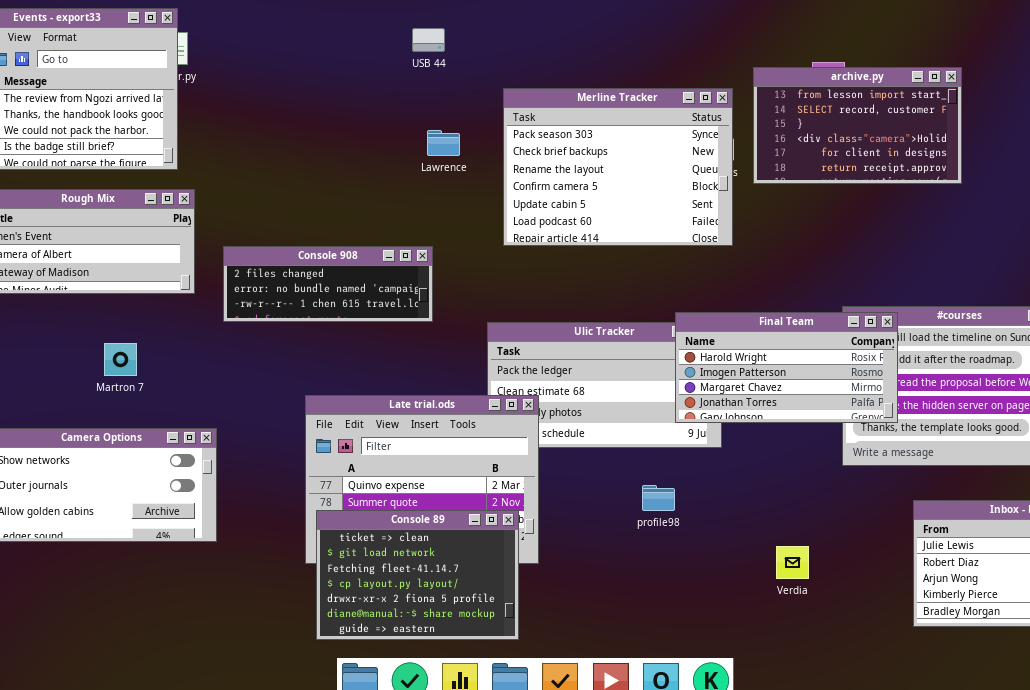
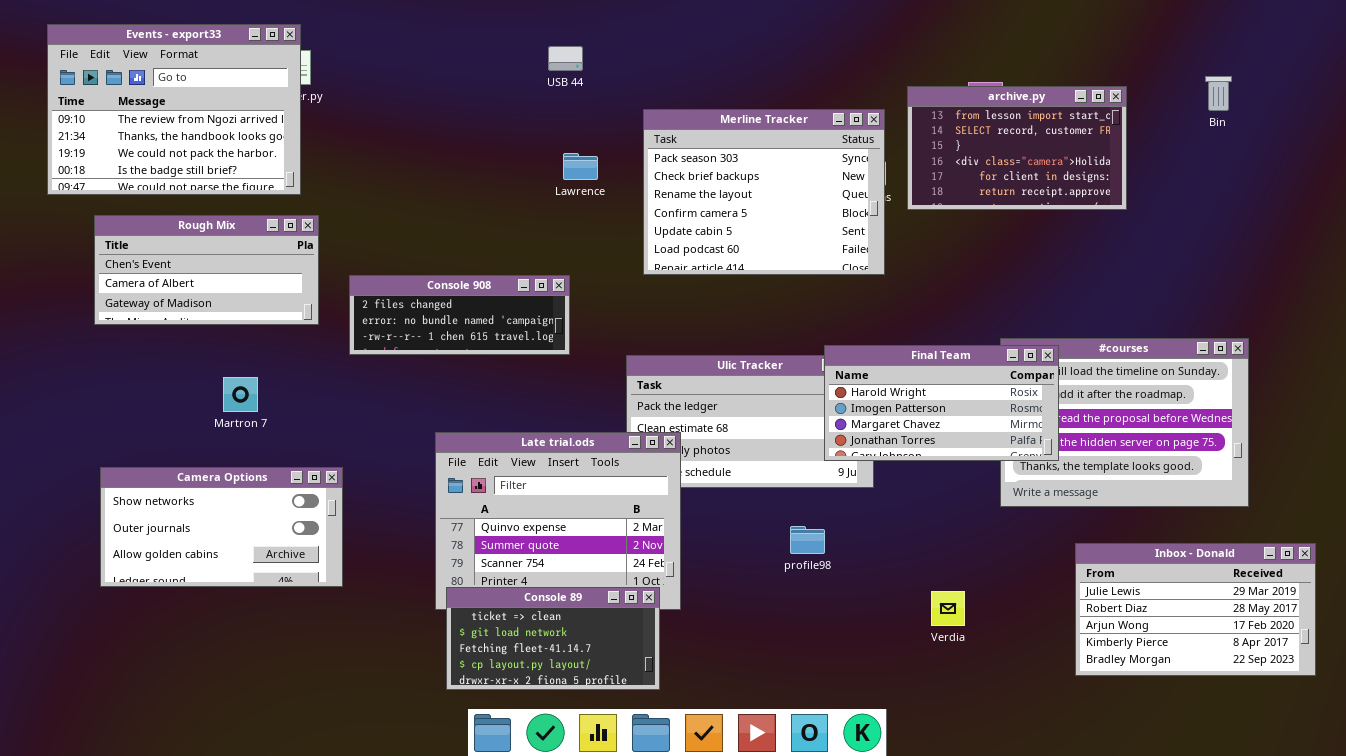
Console 89: [316,510,519,640] -> [446,587,660,690], resized

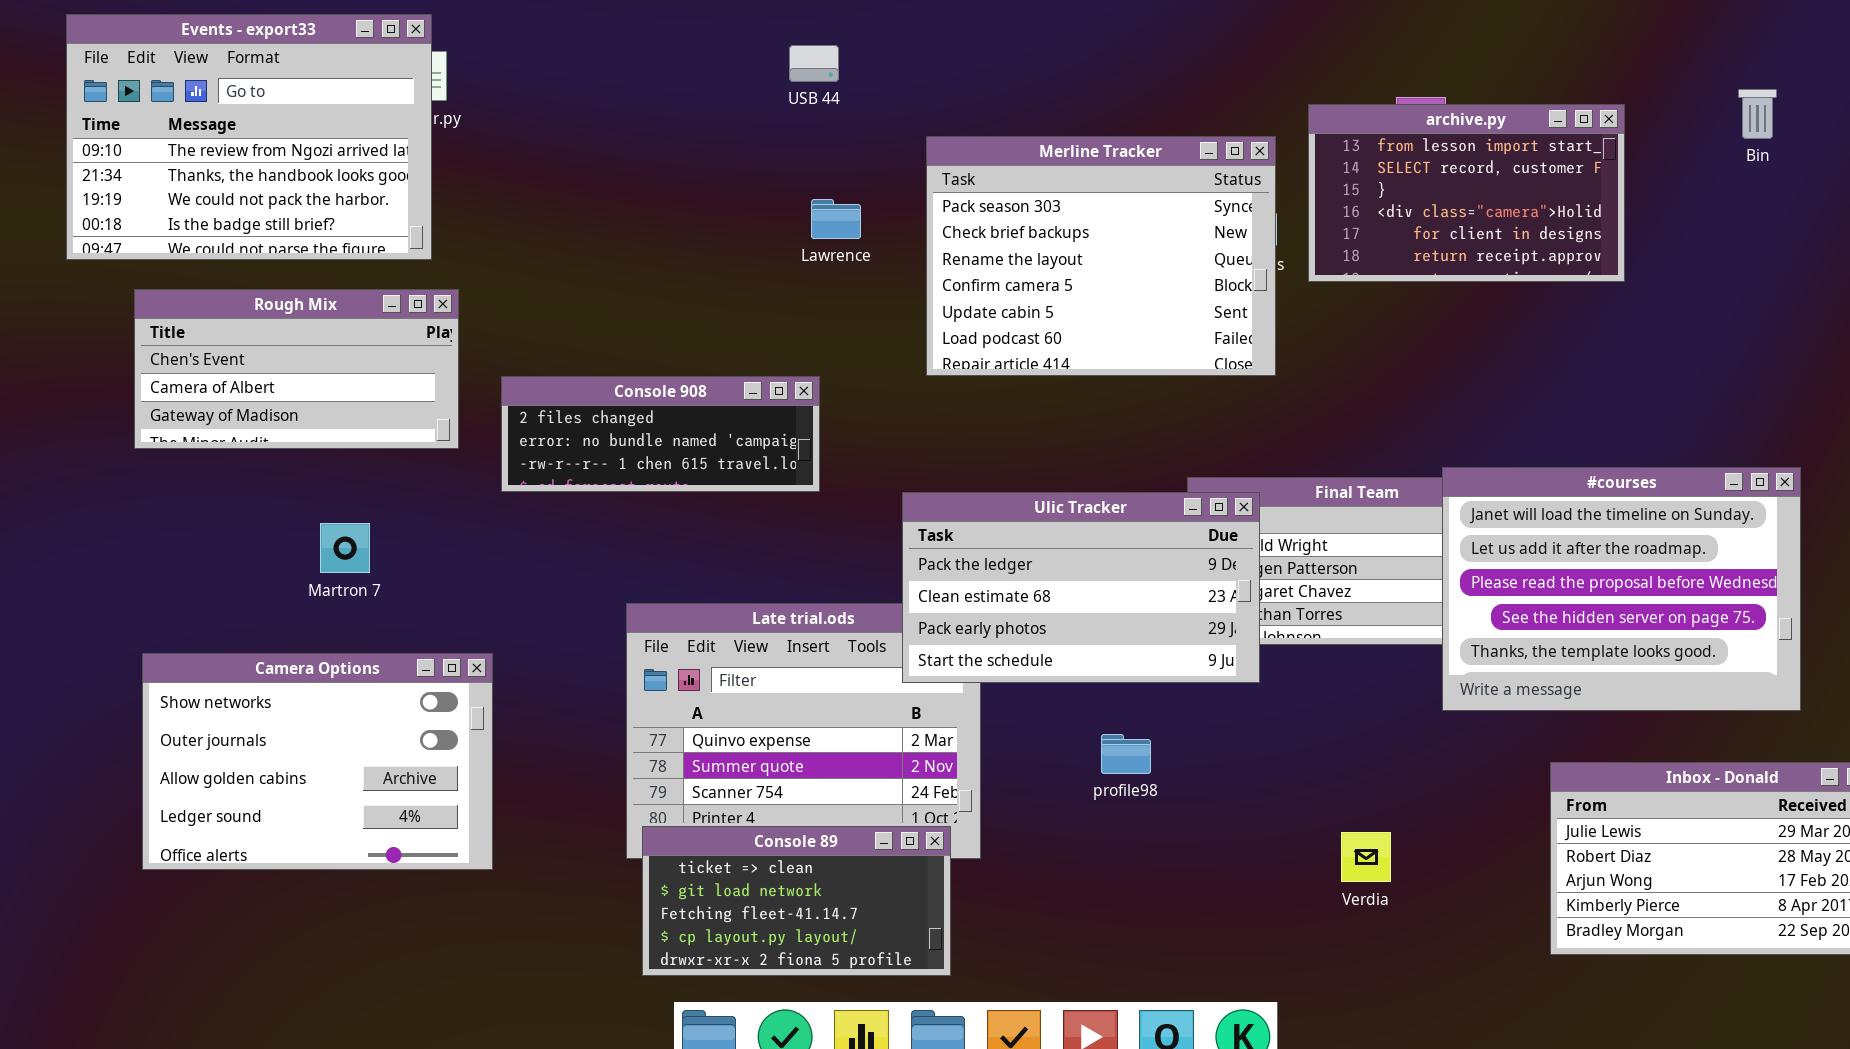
#courses: [1000,338,1249,507] -> [1442,467,1801,711], raised
Ulic Tracker: [626,355,874,488] -> [902,492,1260,683], raised
Camera Options: [100,467,343,587] -> [142,653,493,870], resized
profile98: [790,526,825,554] -> [1101,734,1151,774], moved

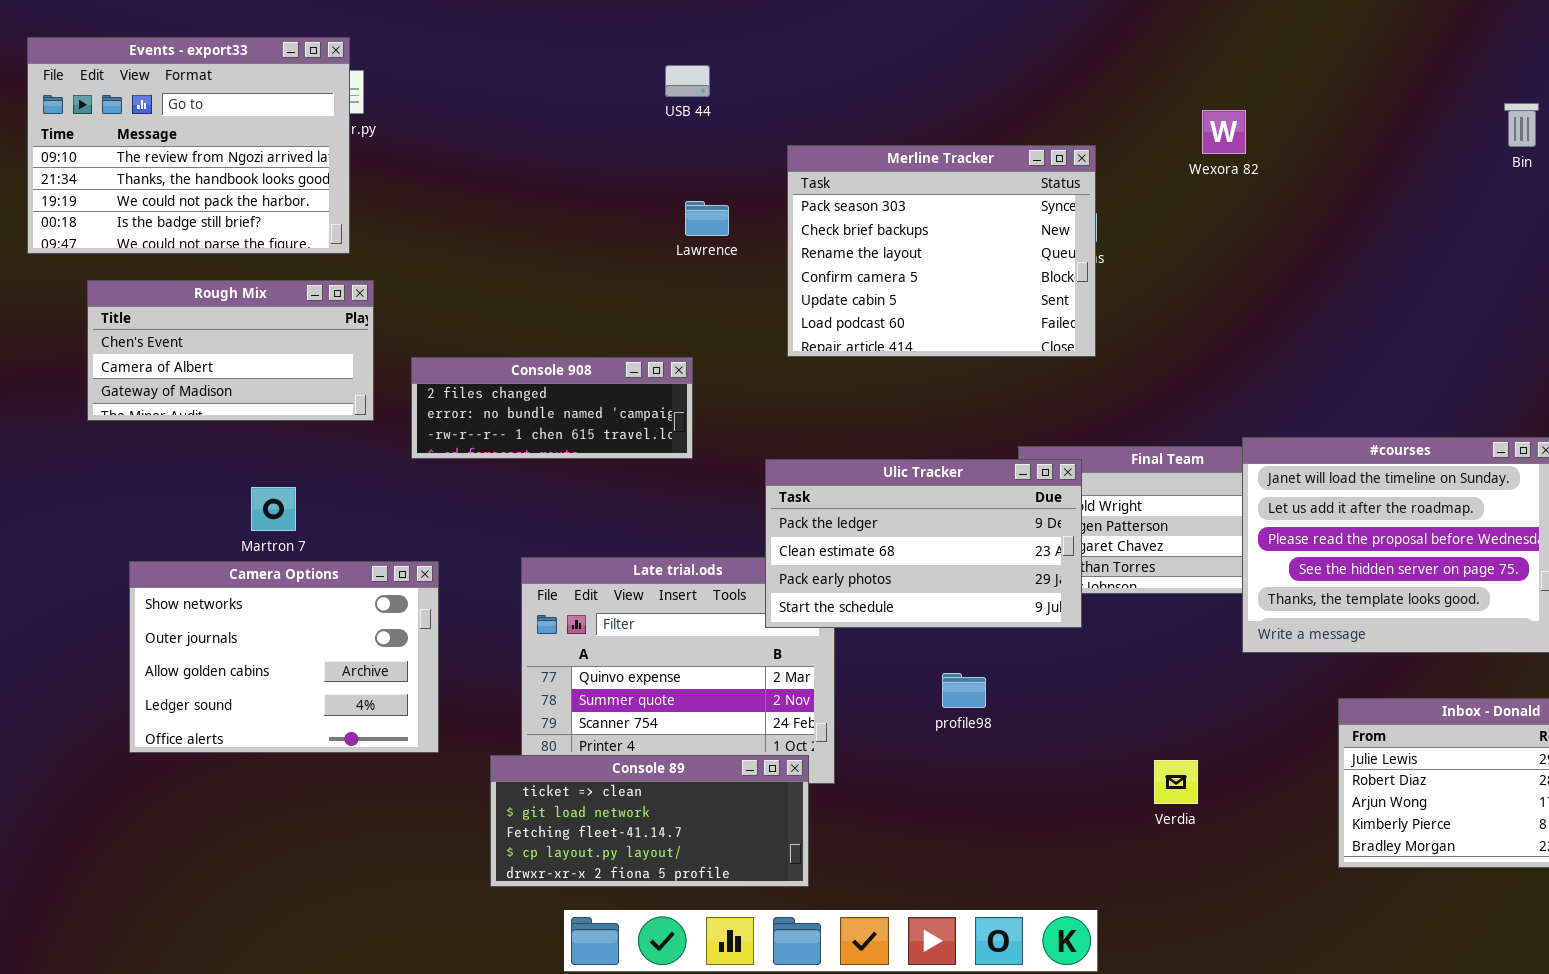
archive.py: [1308,104,1625,282] -> none, closed
Camera Options: [142,653,493,870] -> [129,561,439,753], moved
Console 89: [642,826,951,976] -> [490,755,809,887], resized

